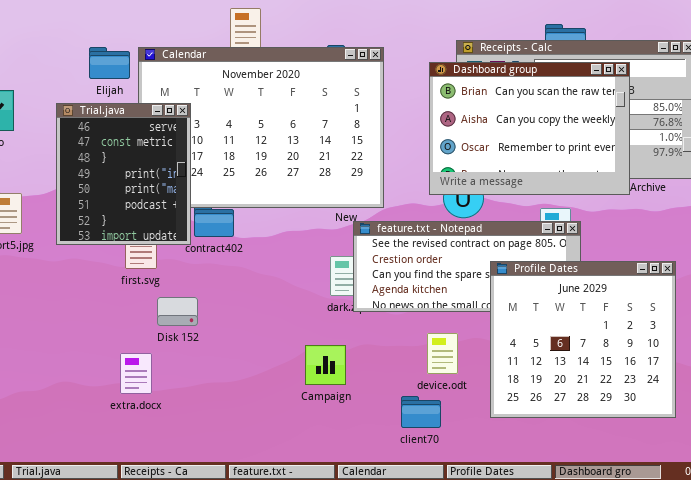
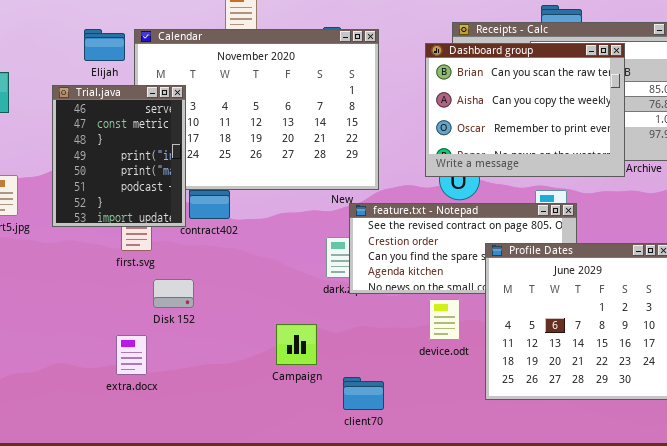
device.odt: [427,333,458,374] -> [429,299,460,340], moved
Campaign: [305,345,346,385] -> [276,324,317,365], moved
client70: [401,396,441,428] -> [343,377,384,410], moved

